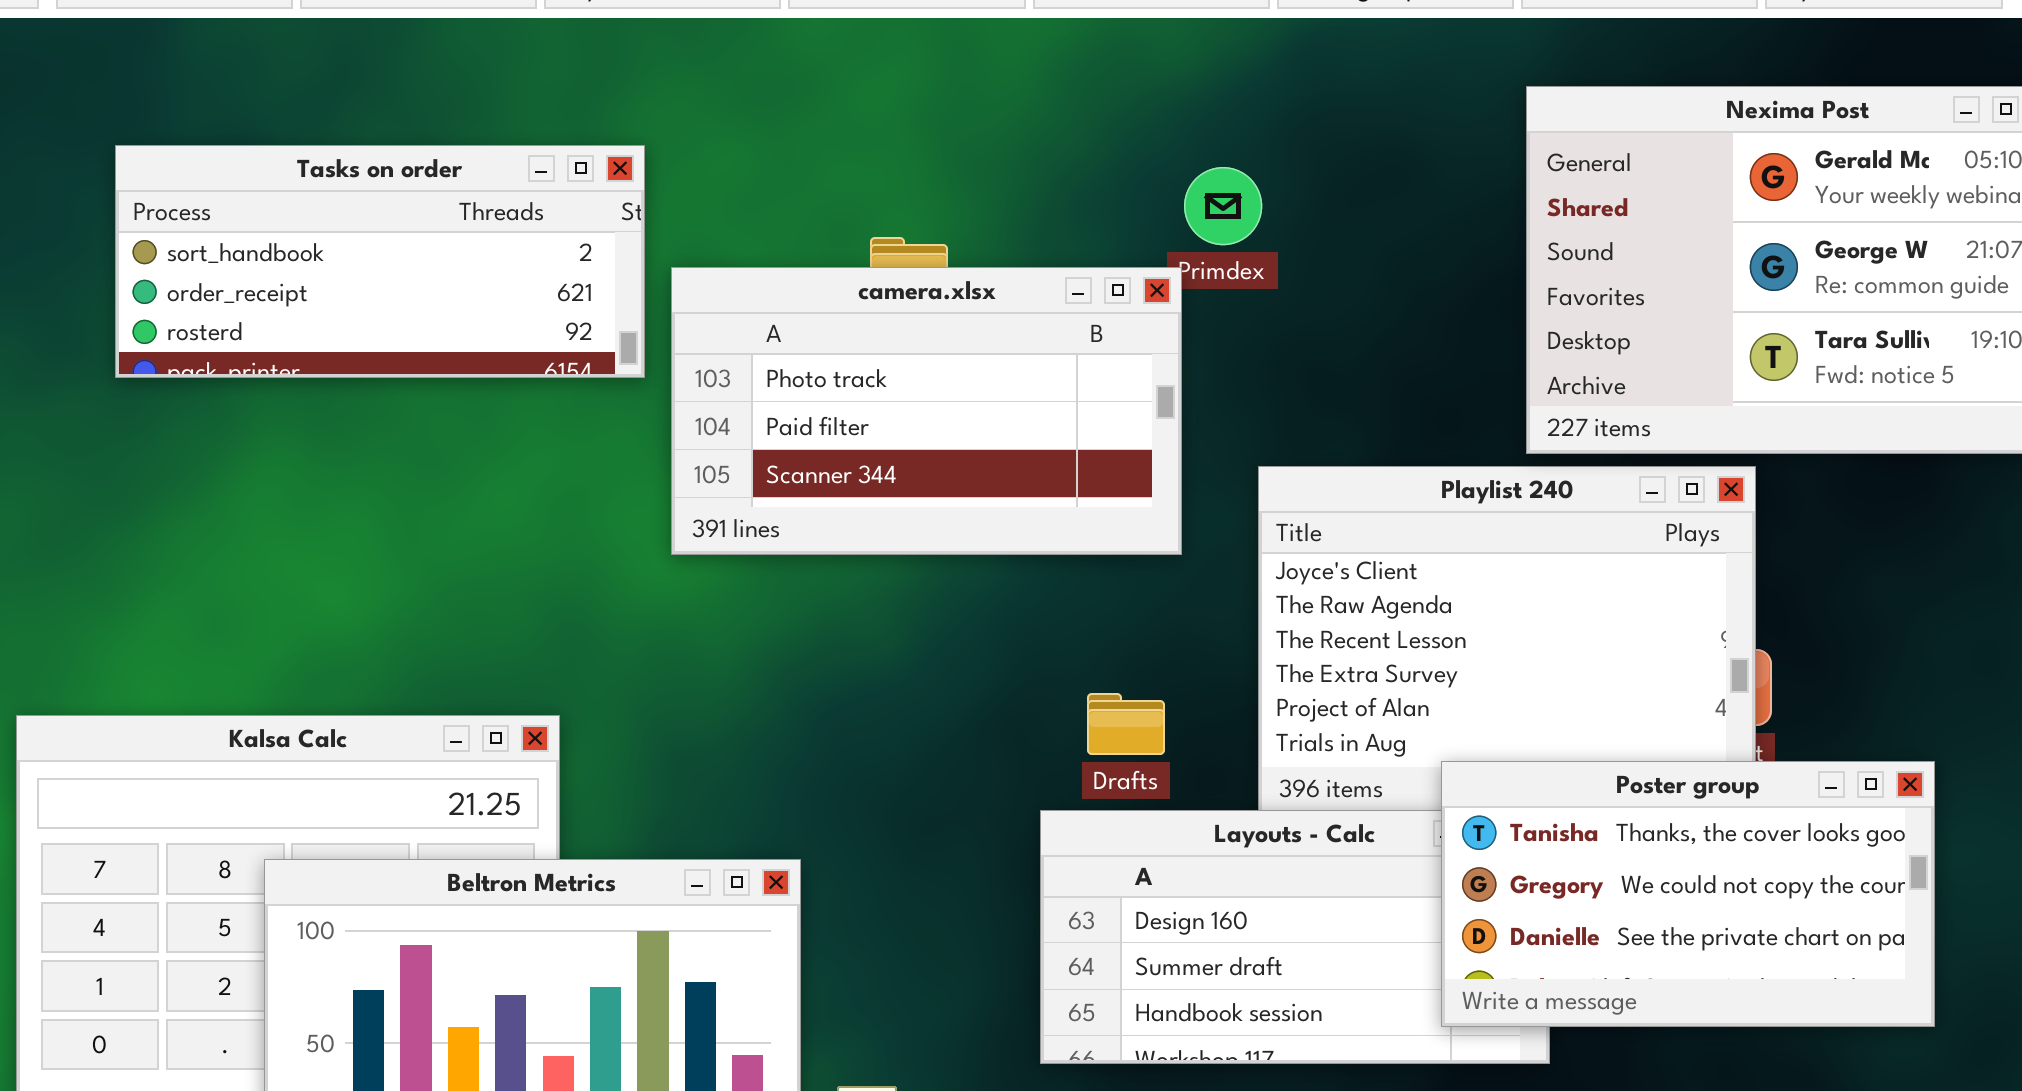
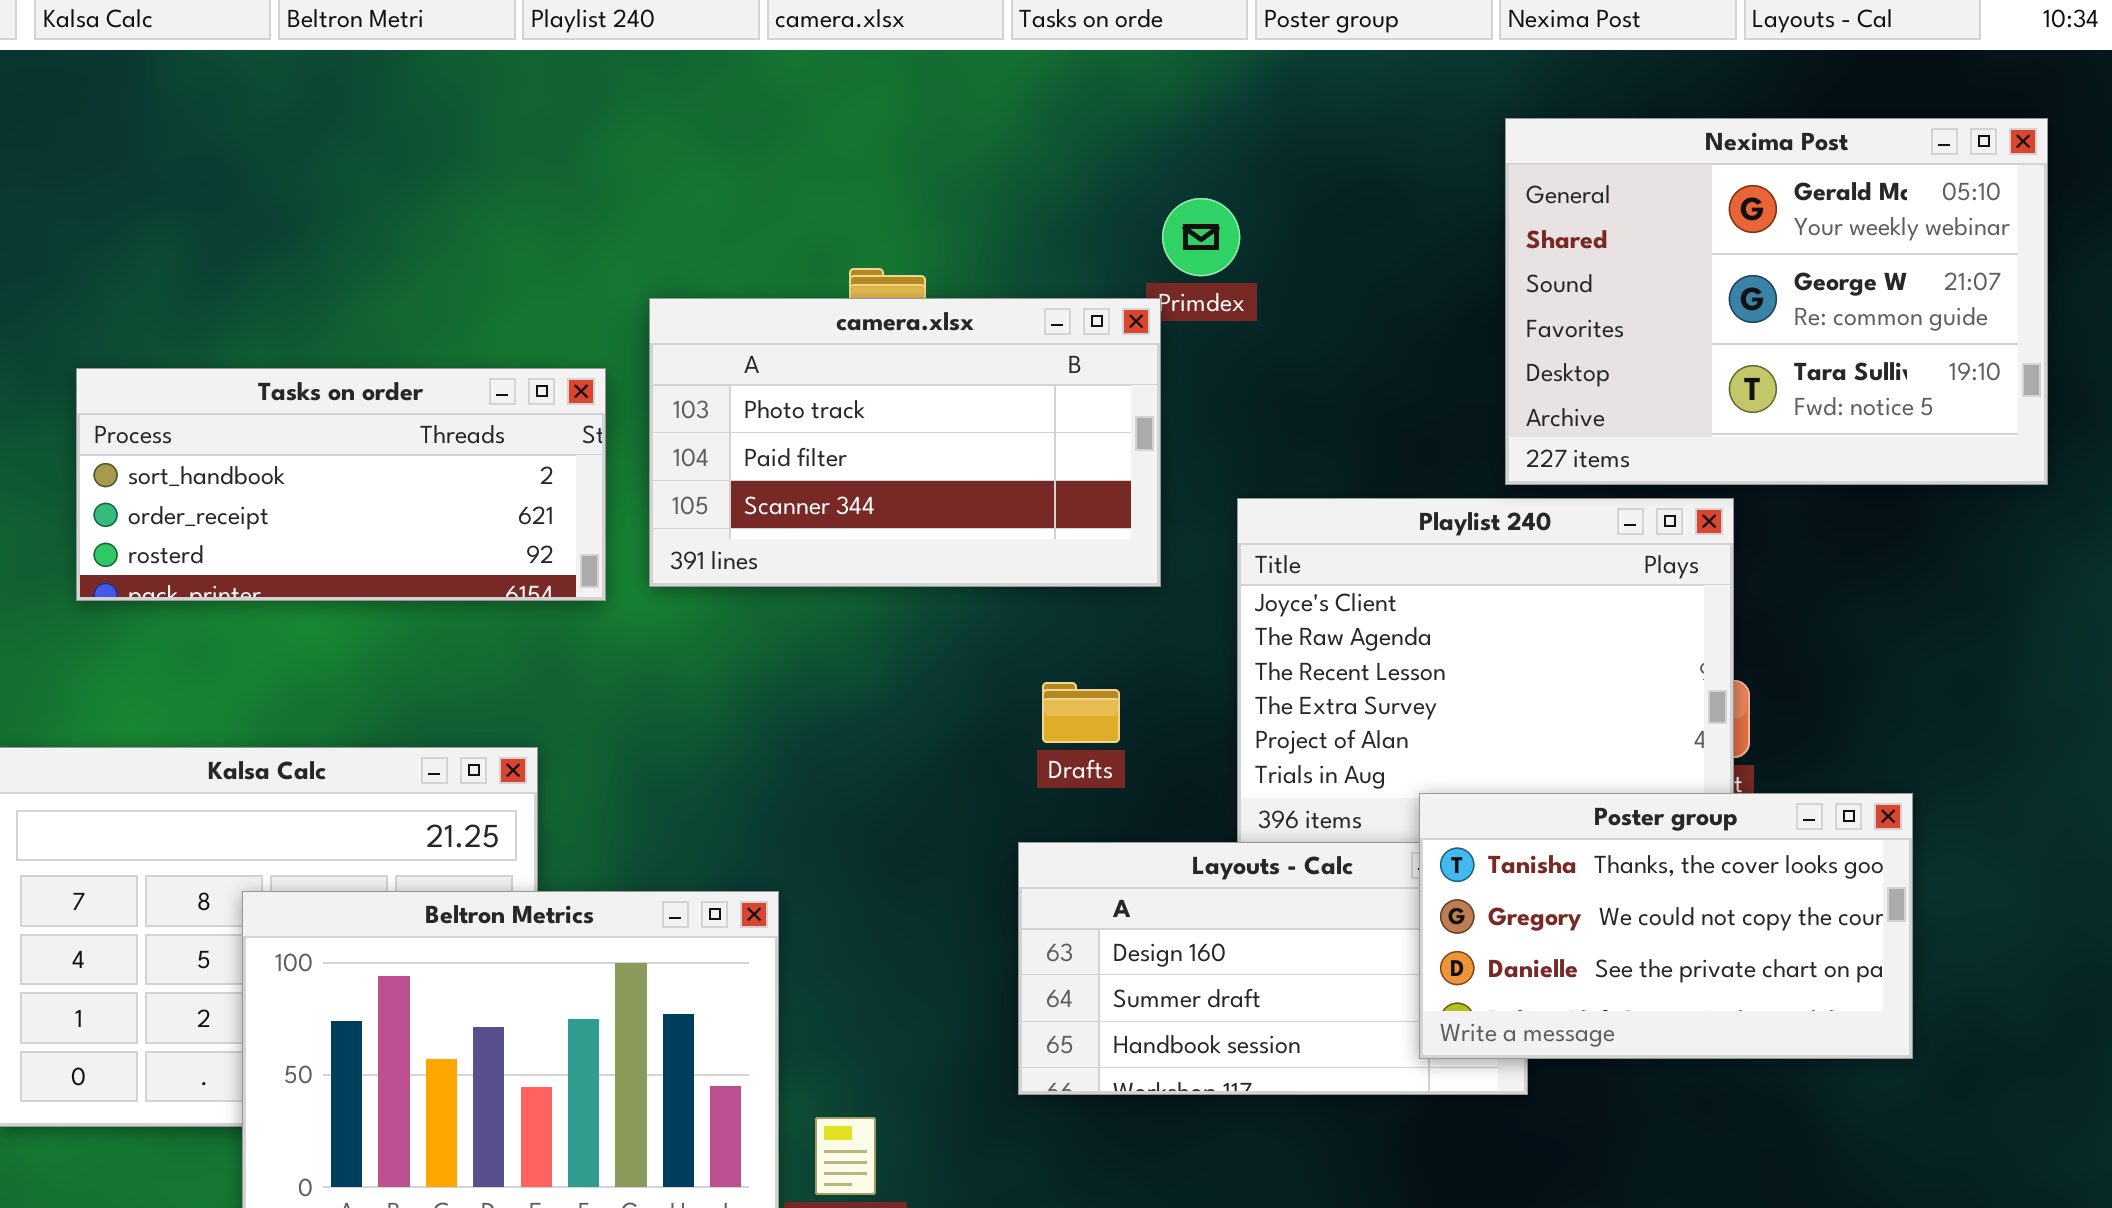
Tasks on order: [115,145,645,378] -> [76,368,606,601], moved
Drafts: [1087,693,1165,755] -> [1042,682,1120,743], moved

